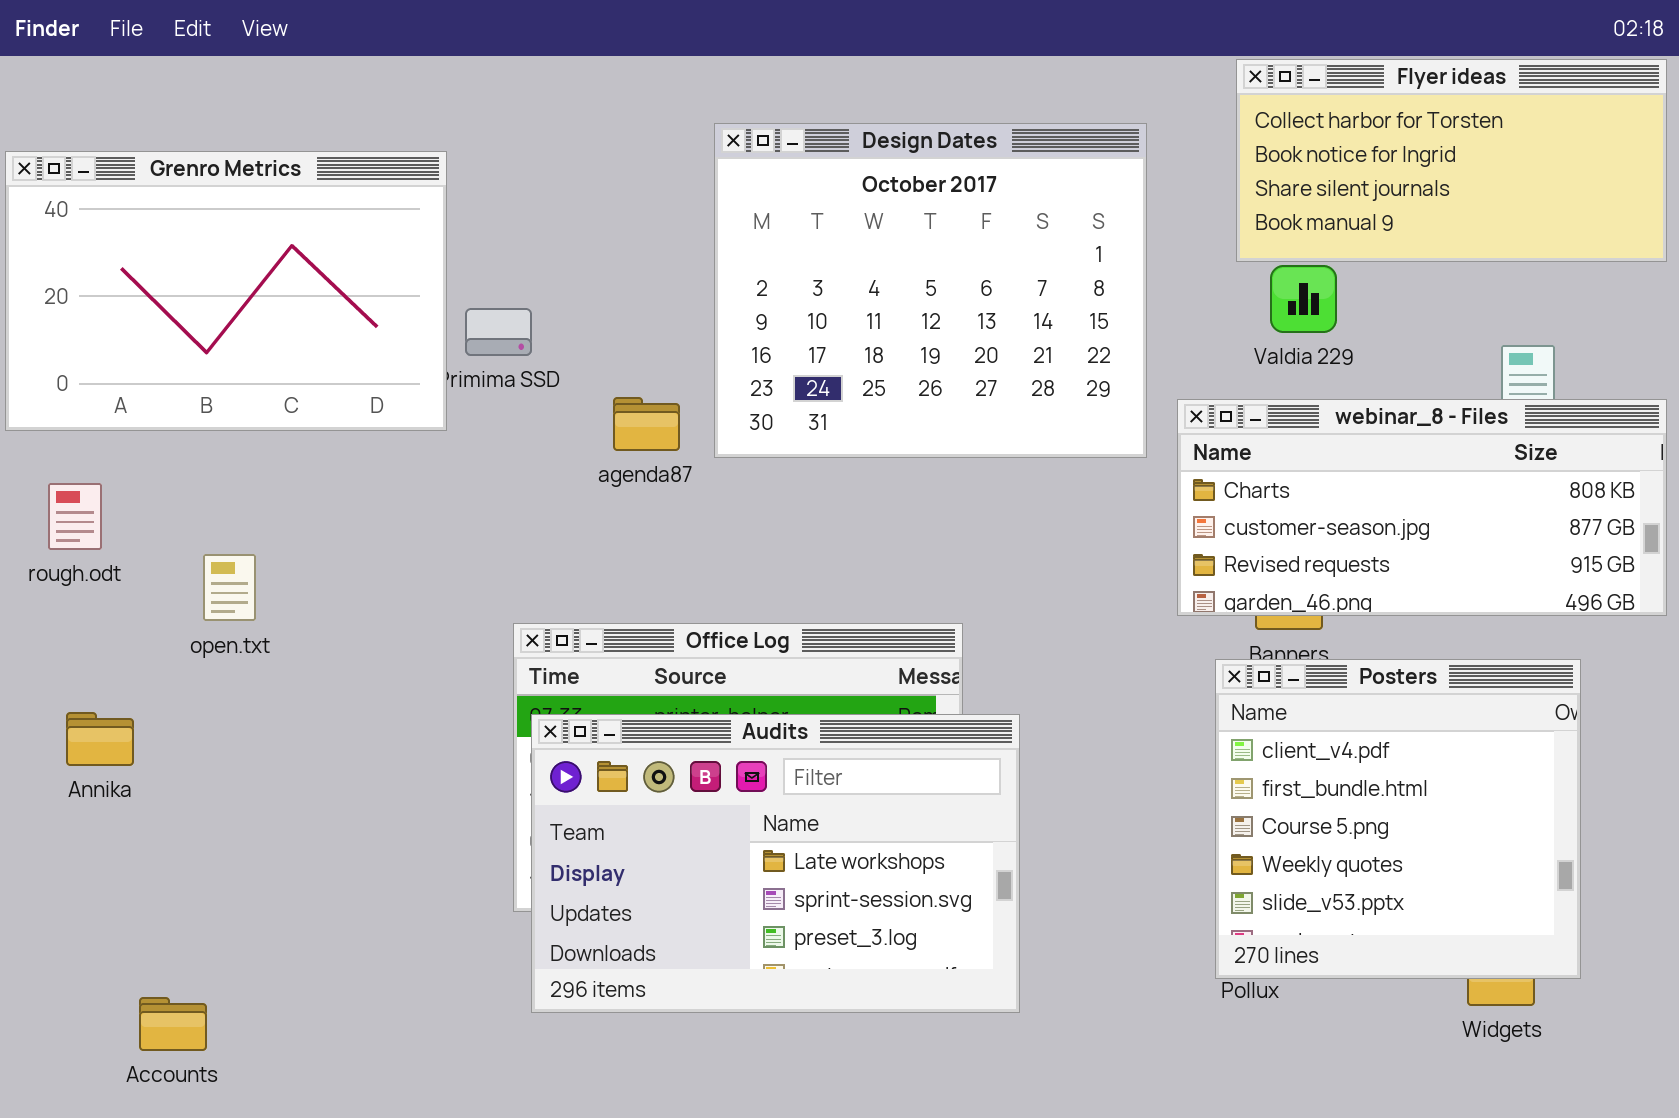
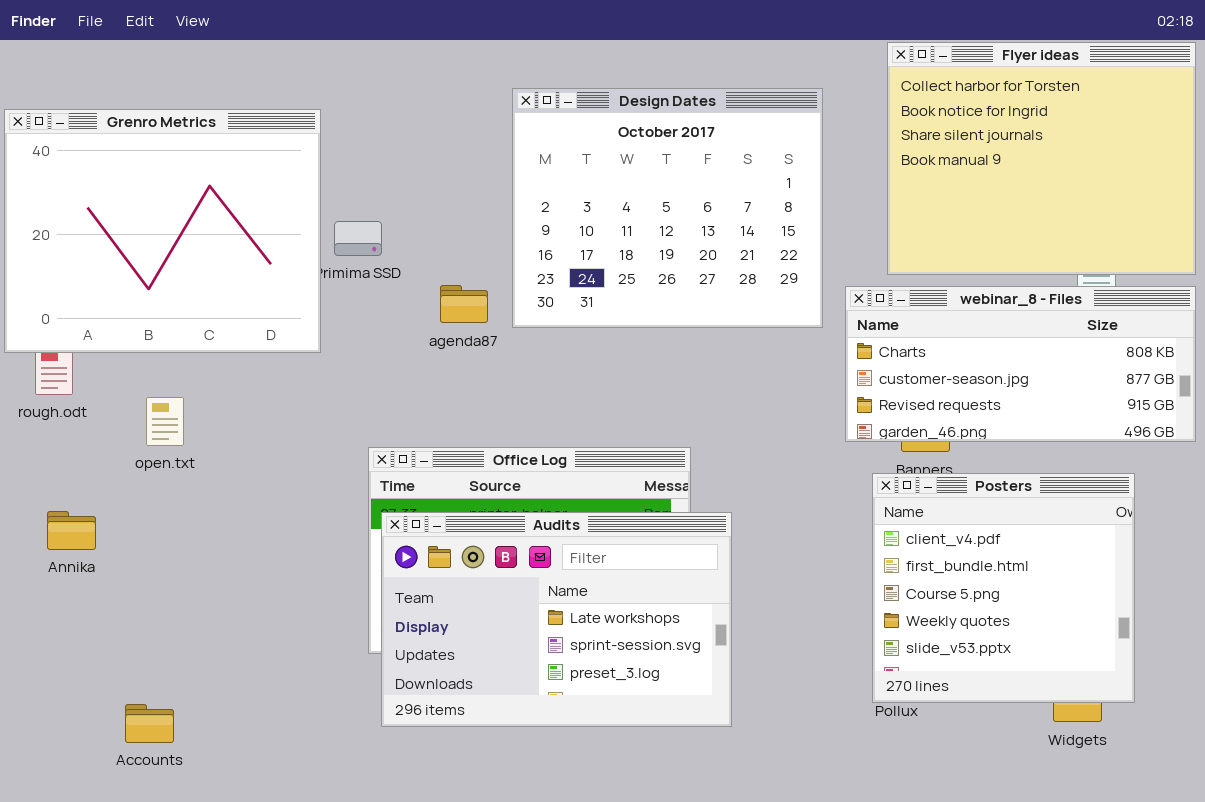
Flyer ideas: [1236,59,1667,262] -> [887,42,1196,275], resized
Grenro Metrics: [5,151,447,431] -> [4,109,321,353], resized
Accounts: [139,997,207,1051] -> [125,704,174,743], moved

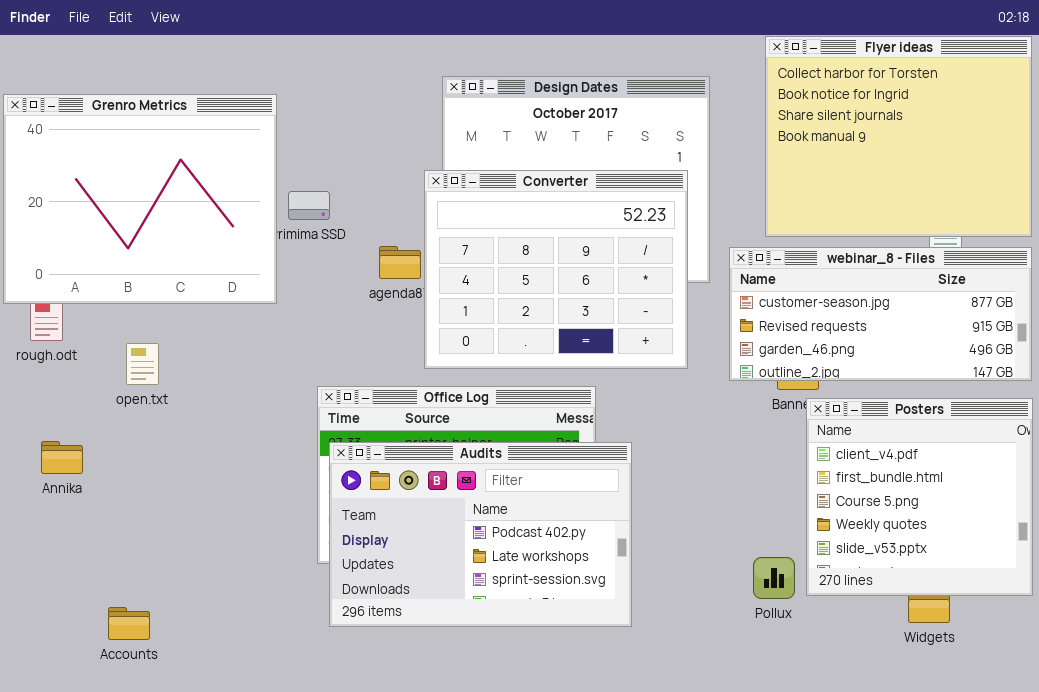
Converter: none -> [424,170,688,369], opened
webinar_8 - Files: [845,286,1196,442] -> [729,247,1032,381], scrolled down 1 row
Posters: [872,473,1135,703] -> [806,398,1033,596], moved
Audits: [381,512,732,727] -> [329,442,632,627], scrolled up 1 row

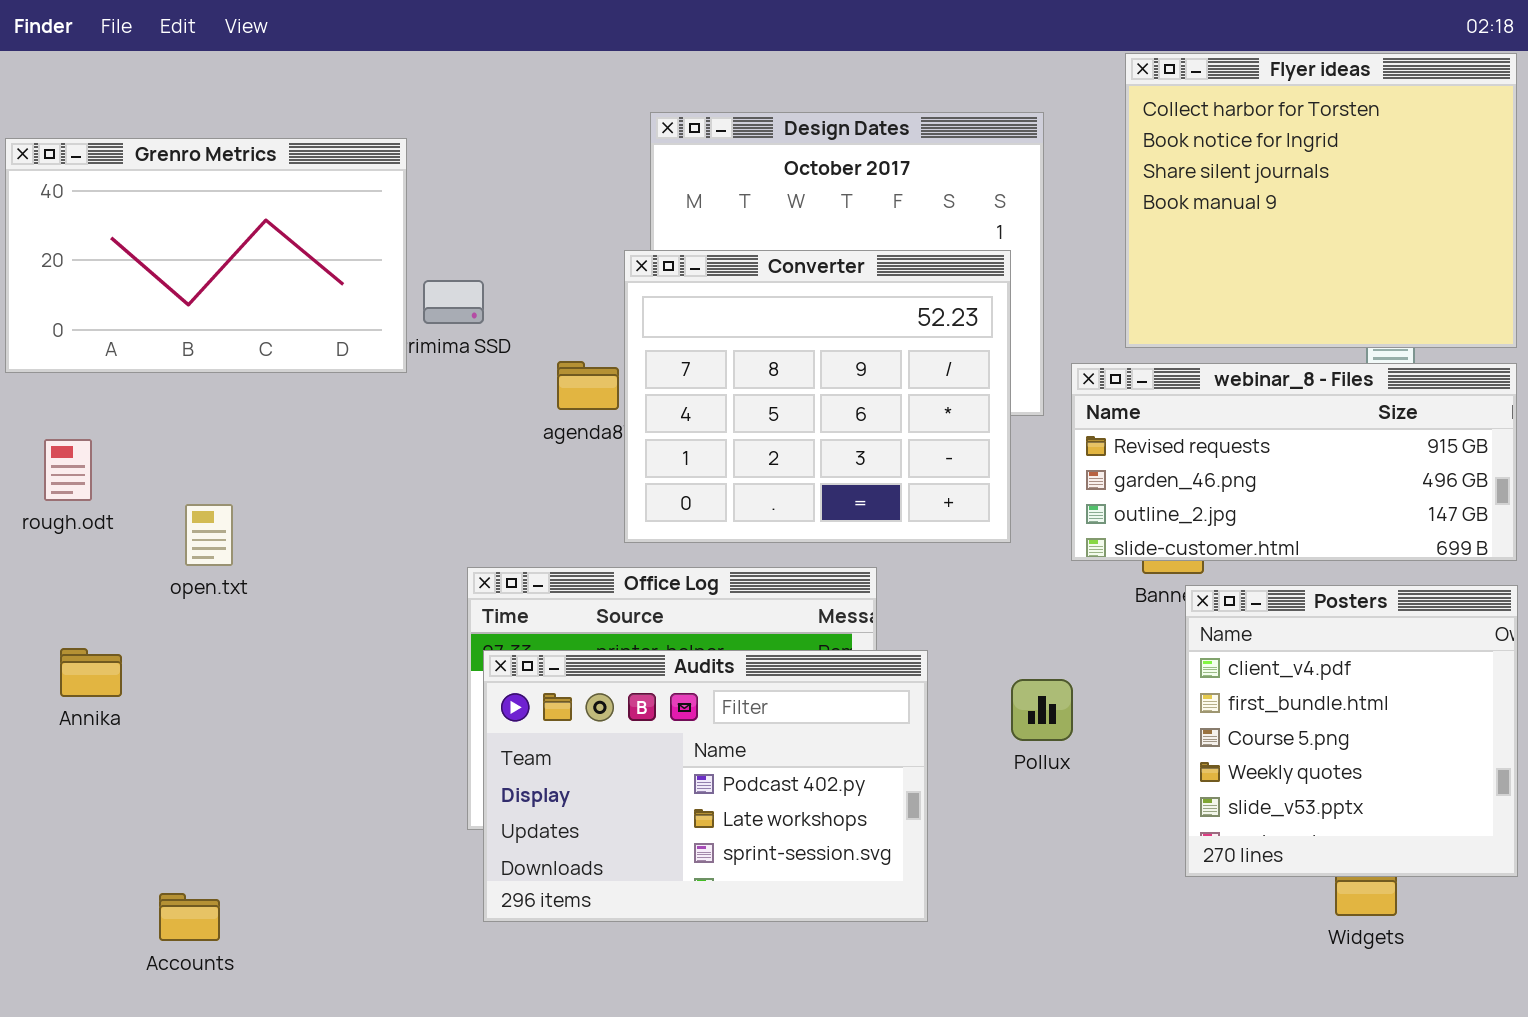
Grenro Metrics: [3,94,277,304] -> [5,138,407,373], resized
webinar_8 - Files: [729,247,1032,381] -> [1071,363,1517,561], scrolled down 1 row
Pollux: [753,557,795,599] -> [1011,679,1073,741], moved

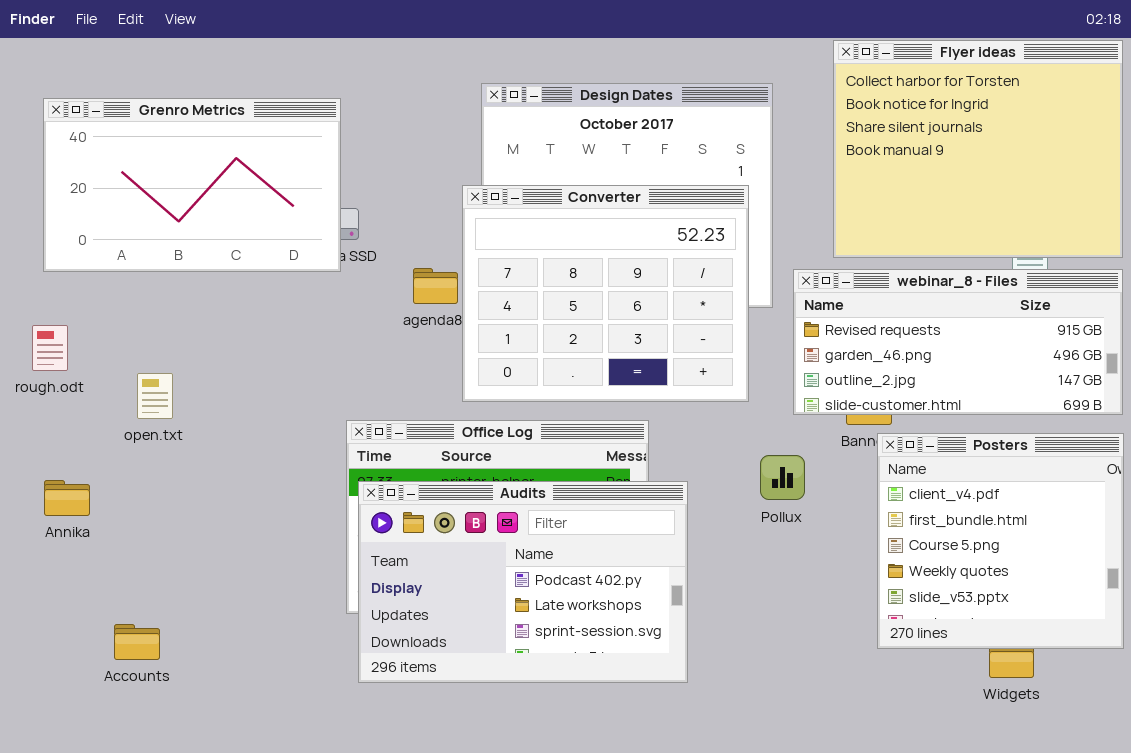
Grenro Metrics: [5,138,407,373] -> [43,98,341,272], moved
Pollux: [1011,679,1073,741] -> [760,455,805,500], moved
Accounts: [159,893,220,941] -> [114,624,160,660], moved

